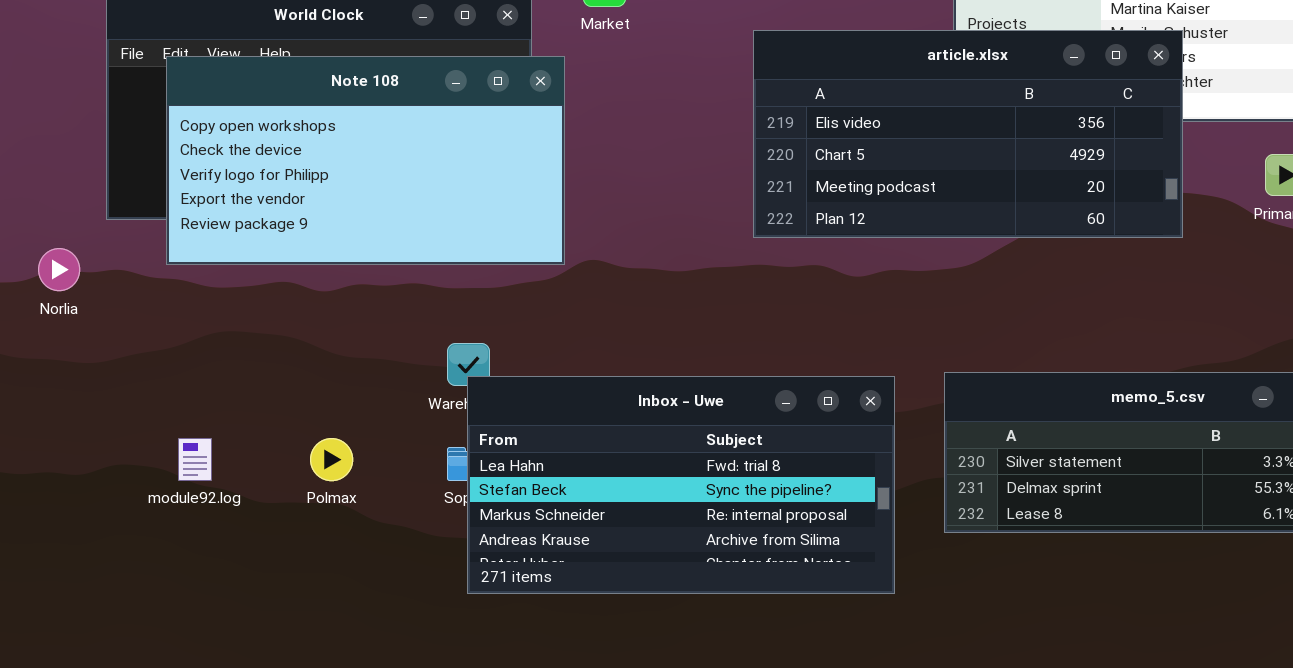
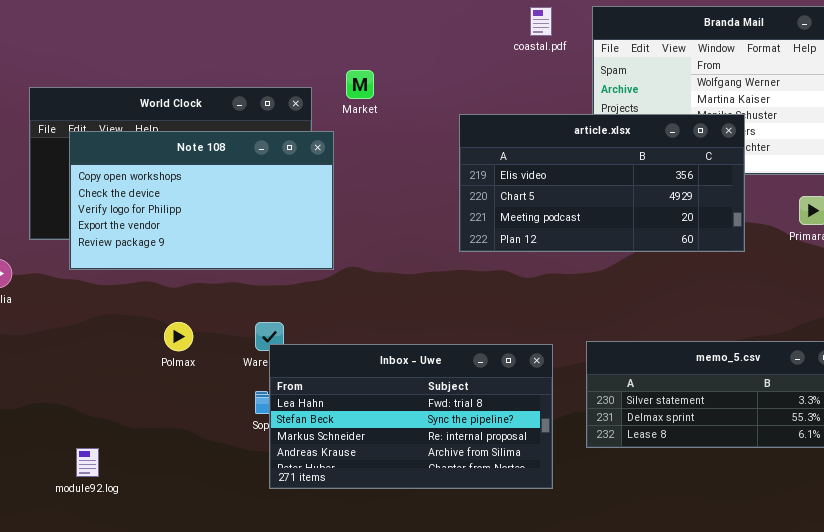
module92.log: [178,438,212,481] -> [76,448,99,477], moved
Polmax: [310,438,353,481] -> [164,322,193,351], moved

